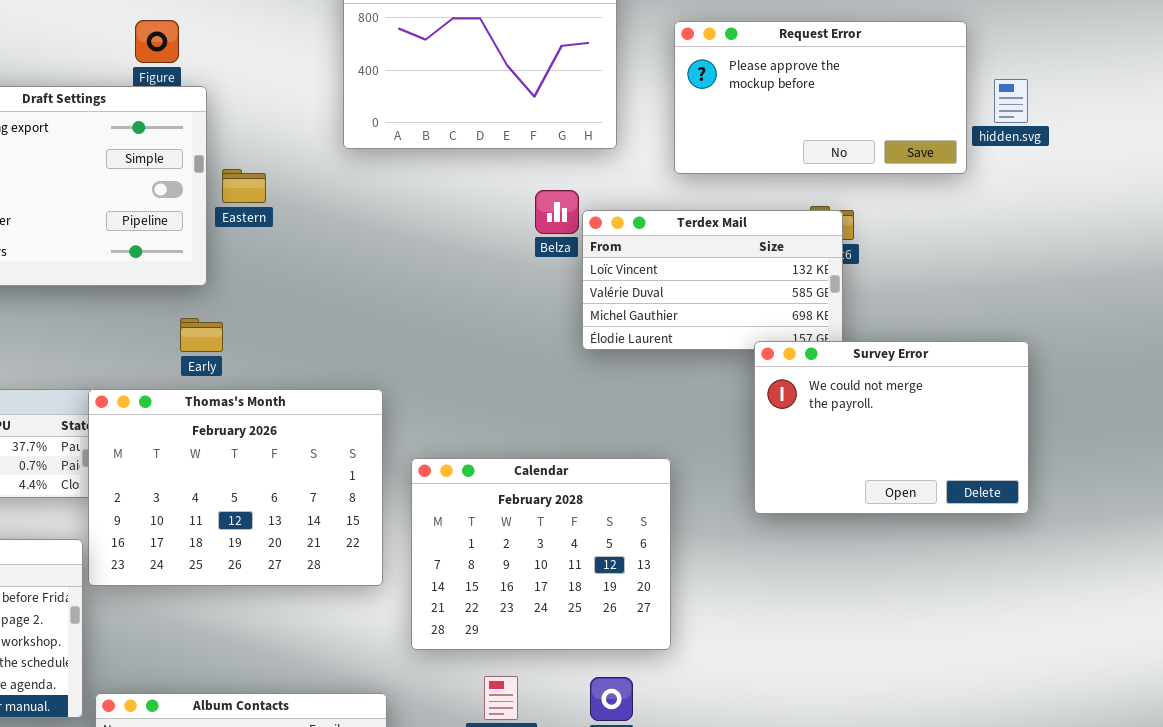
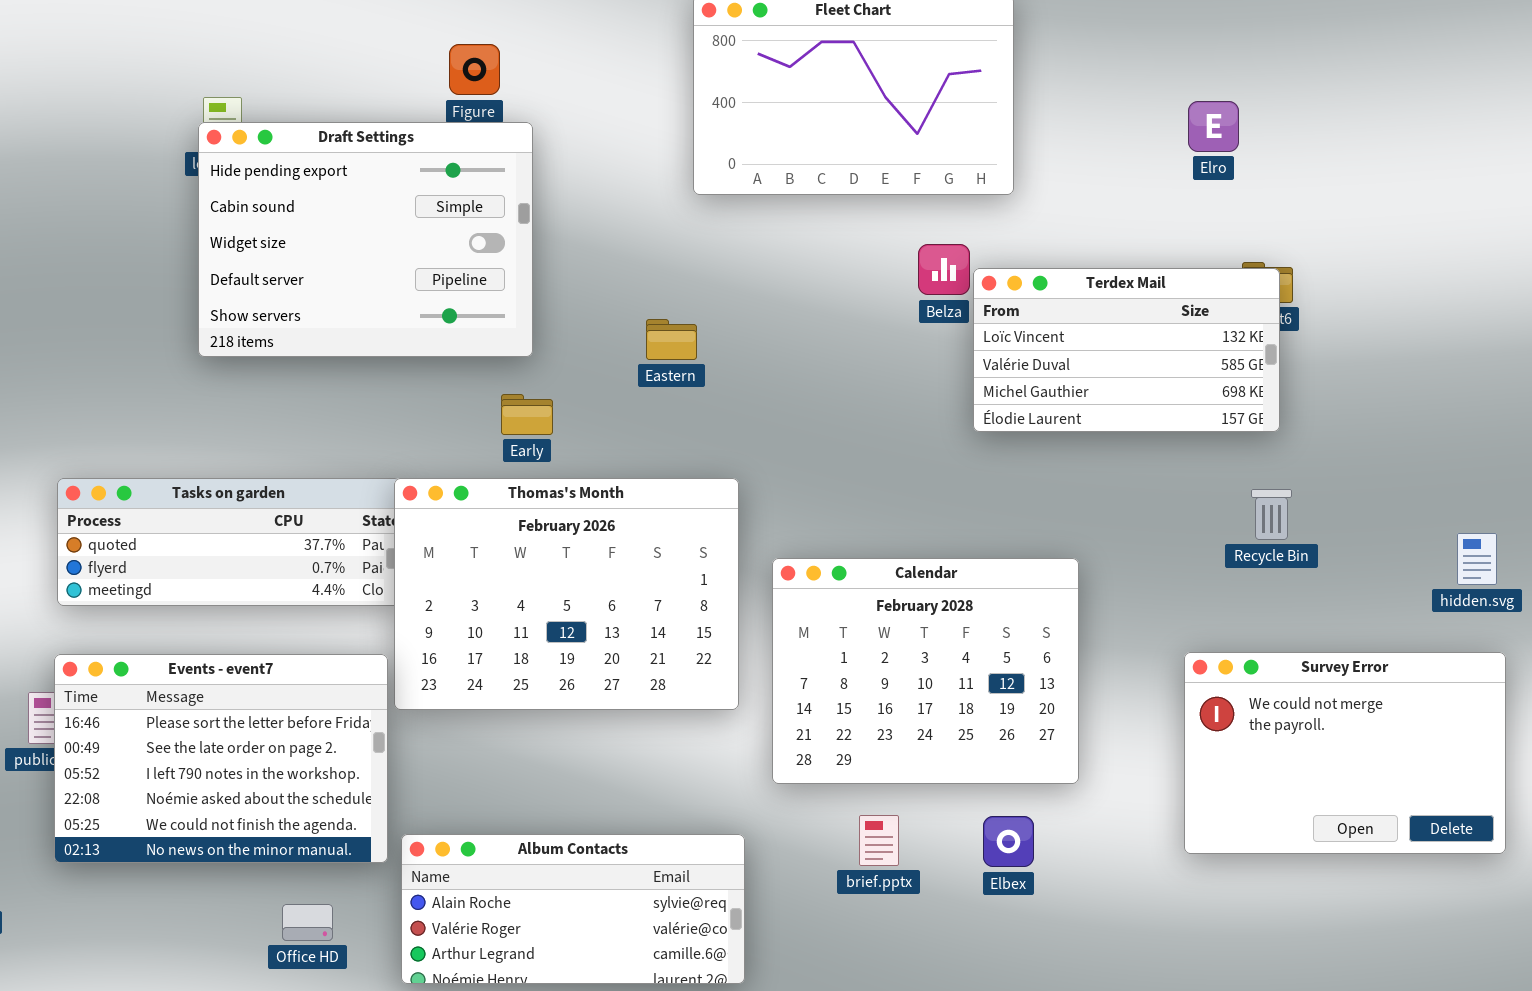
Request Error: [674,21,967,174] -> none, closed
hidden.svg: [994,79,1028,123] -> [1457,533,1497,585], moved
Eastern: [222,169,266,203] -> [646,319,697,360], moved
Survey Error: [754,341,1029,514] -> [1184,652,1506,854], moved

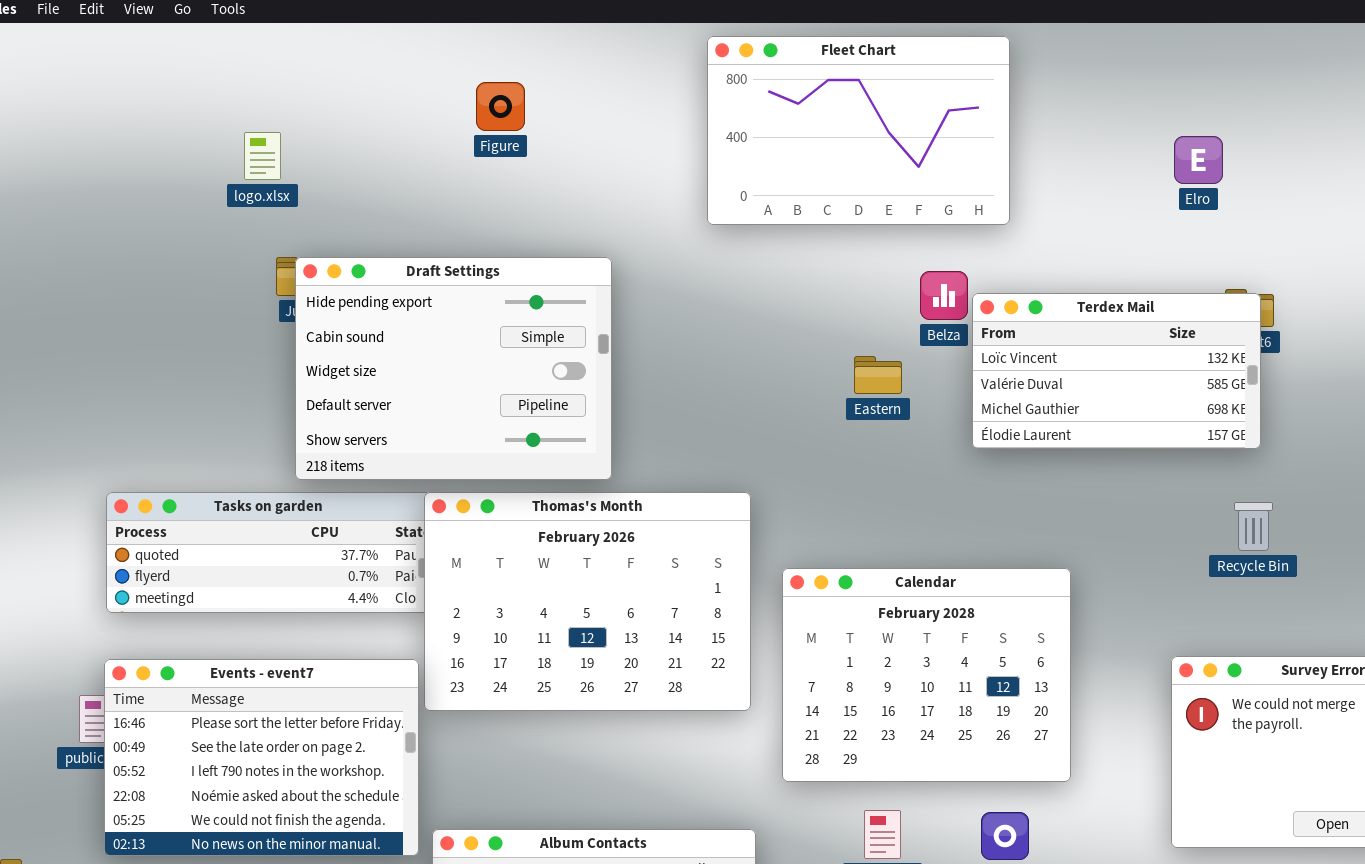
Draft Settings: [198,122,533,357] -> [295,257,612,480], moved
Eastern: [646,319,697,360] -> [854,356,902,394], moved

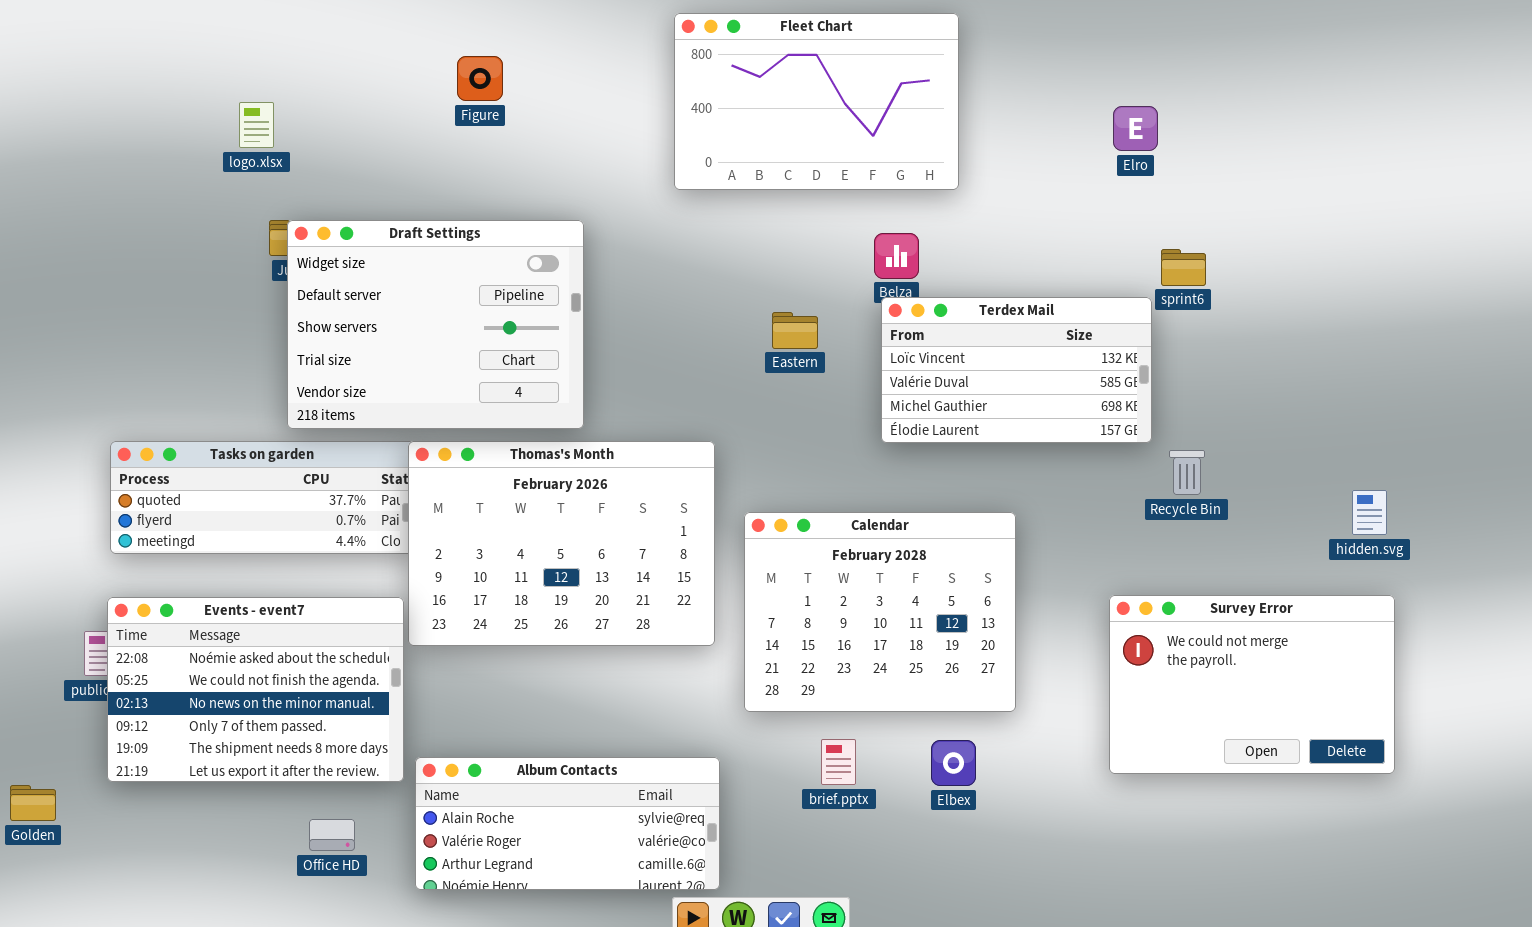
Draft Settings: [295,257,612,480] -> [287,220,584,429], scrolled down 2 rows
Terdex Mail: [972,293,1261,449] -> [881,297,1152,443], moved
Eastern: [854,356,902,394] -> [772,312,818,349], moved
Events - event7: [104,659,419,856] -> [107,597,404,782], scrolled down 3 rows

